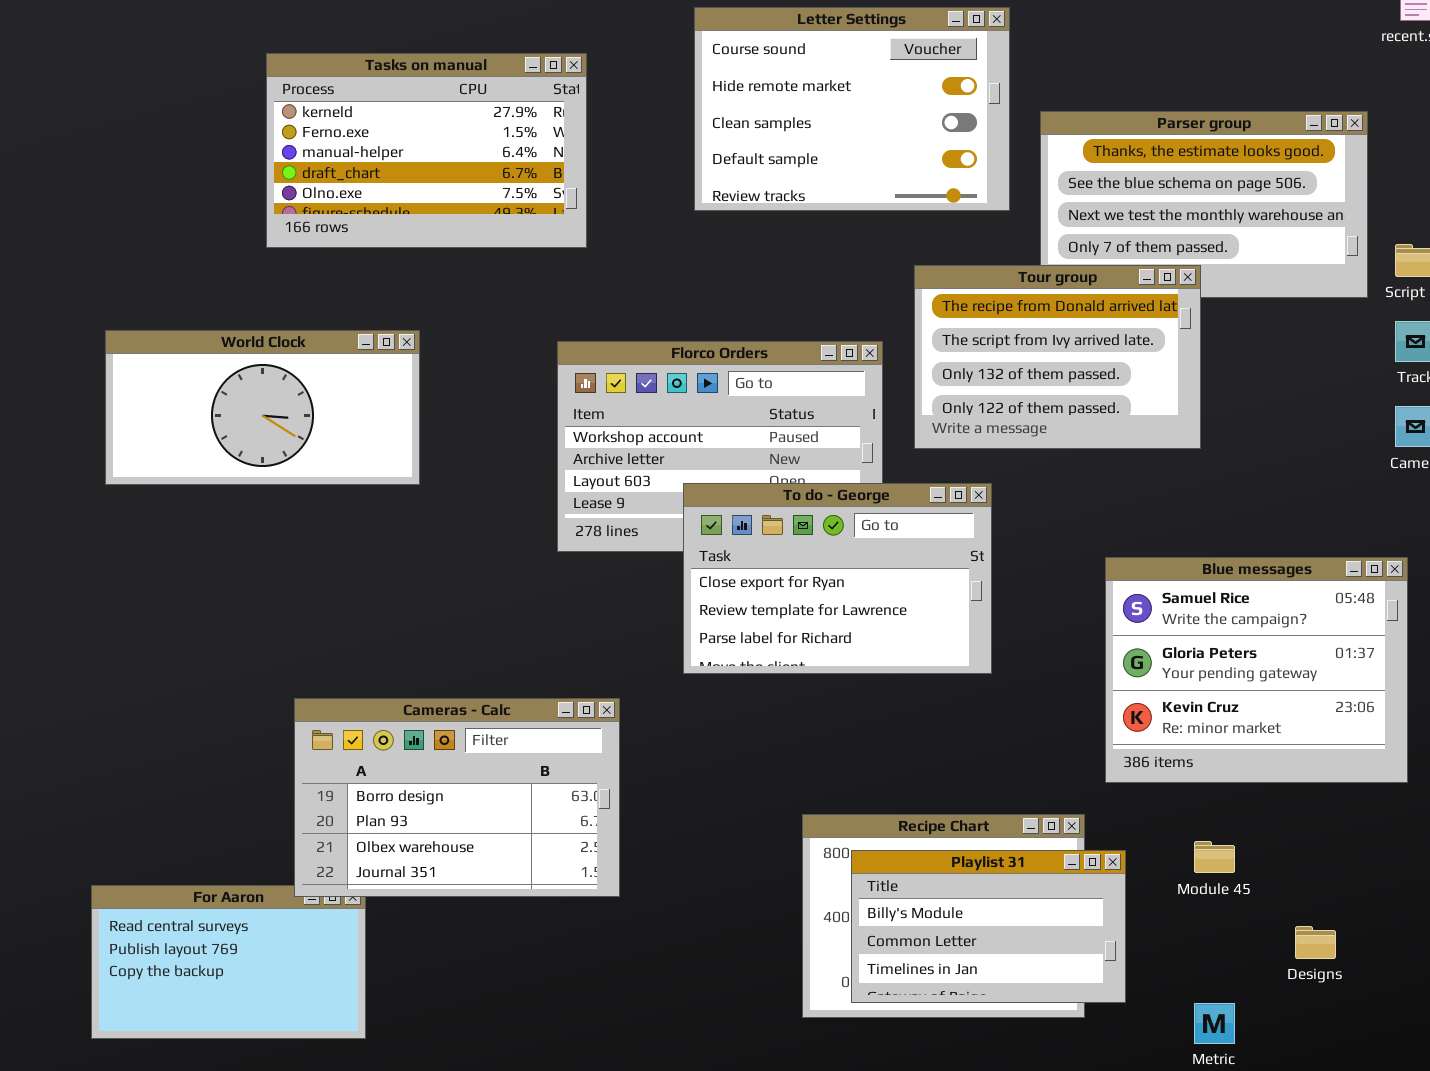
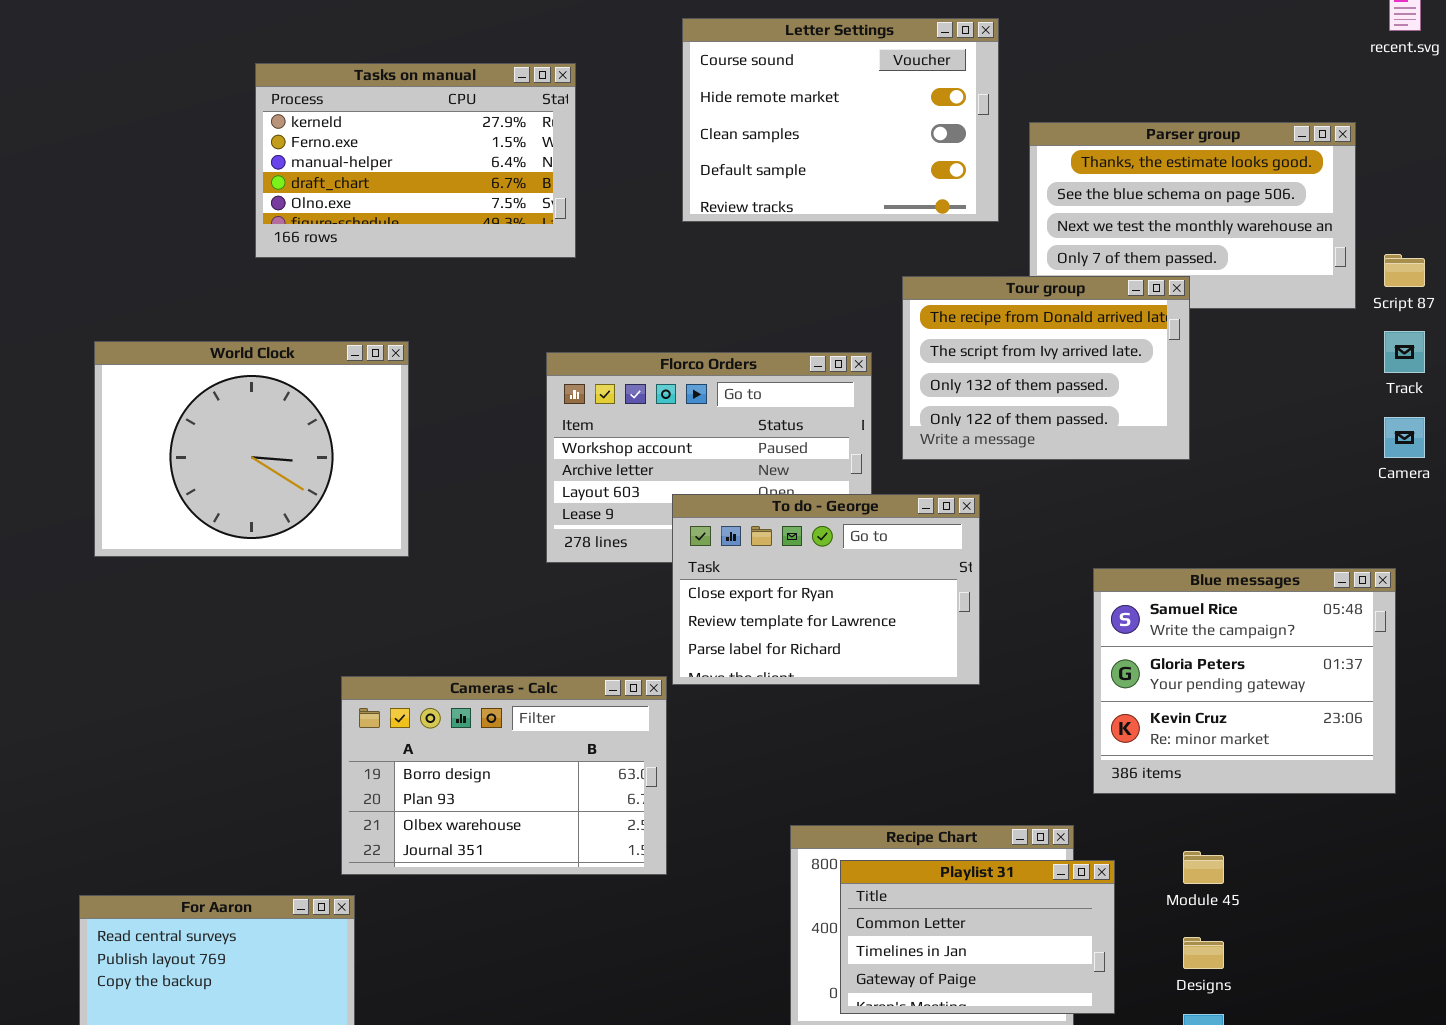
World Clock: [105,330,420,485] -> [94,341,409,557], resized
Cameras - Calc: [294,698,620,897] -> [341,676,667,875], moved
Playlist 31: [851,850,1126,1003] -> [840,860,1115,1014], scrolled down 1 row
Designs: [1295,926,1336,959] -> [1183,937,1224,969], moved

